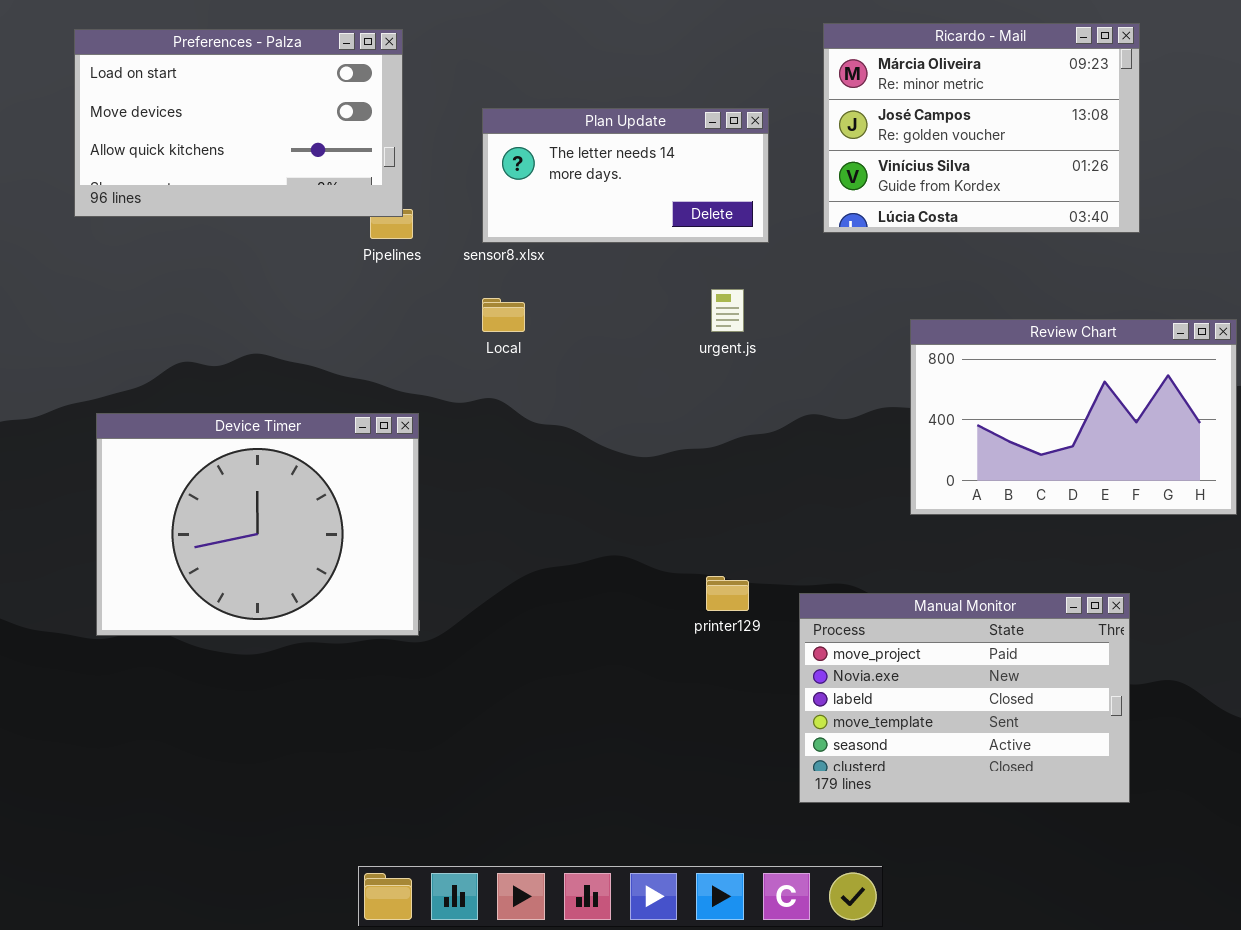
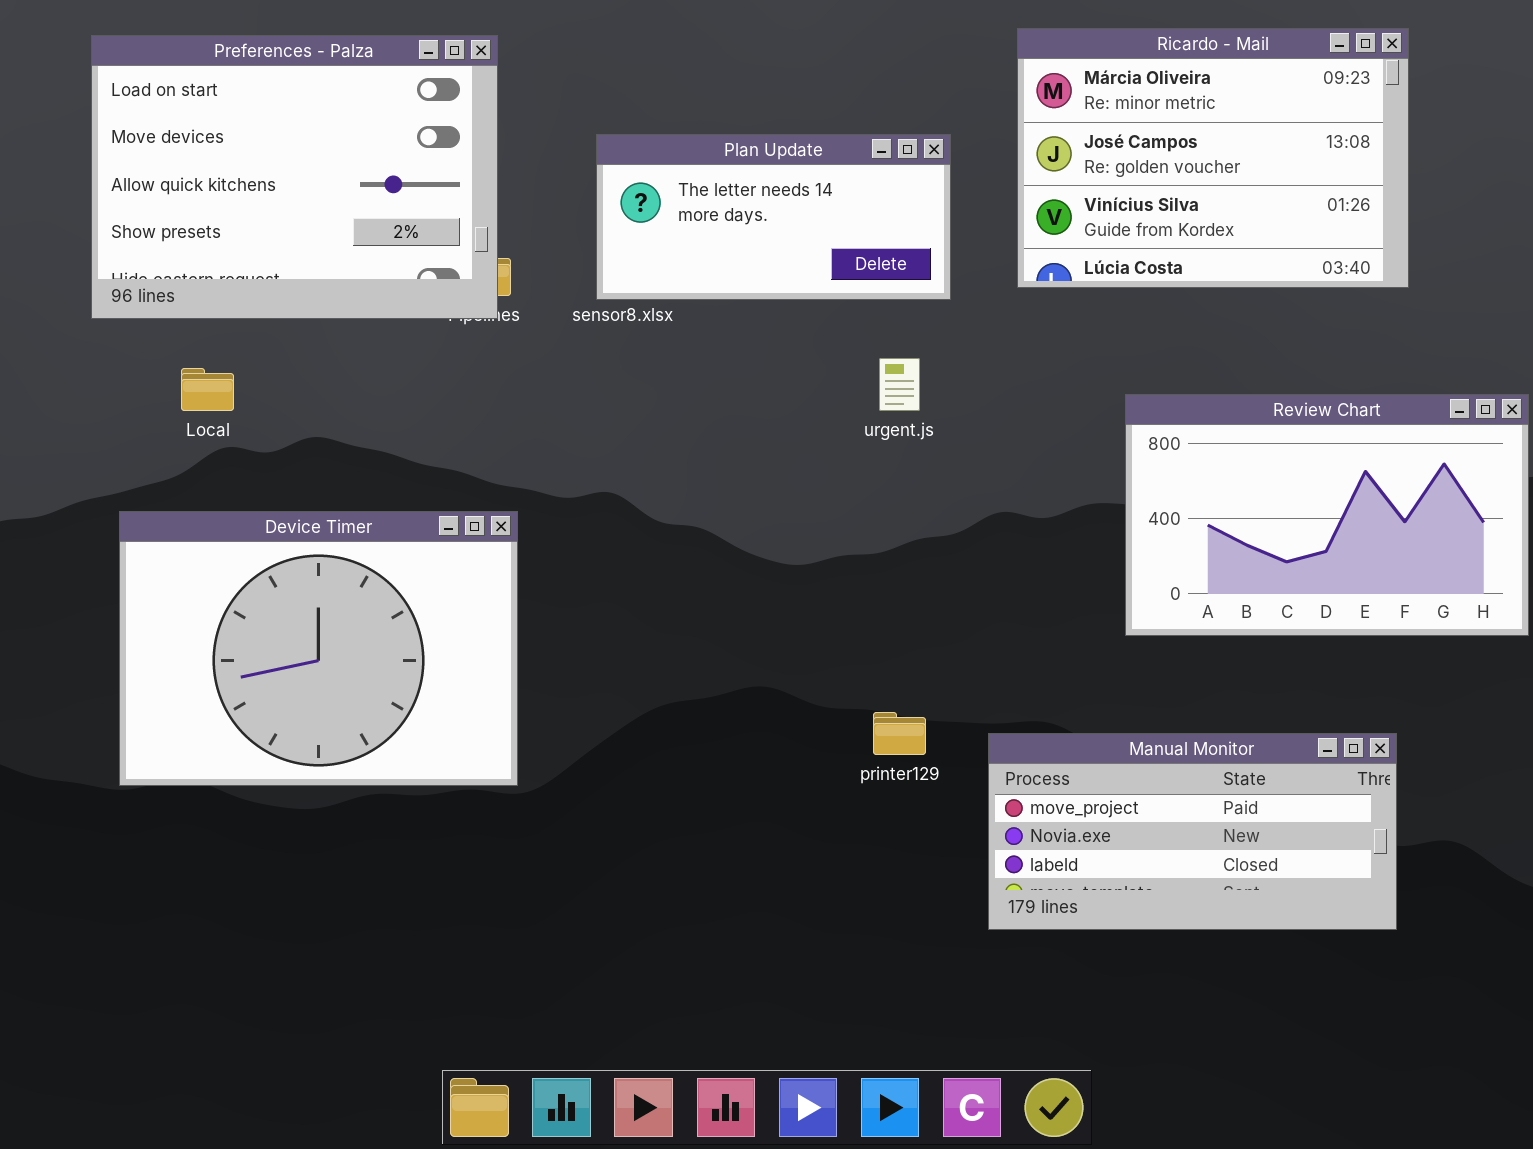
Preferences - Palza: [74,29,403,217] -> [91,35,498,319], resized
Local: [482,298,525,332] -> [181,368,234,411], moved
Manual Monitor: [799,593,1130,803] -> [988,733,1397,930], resized

